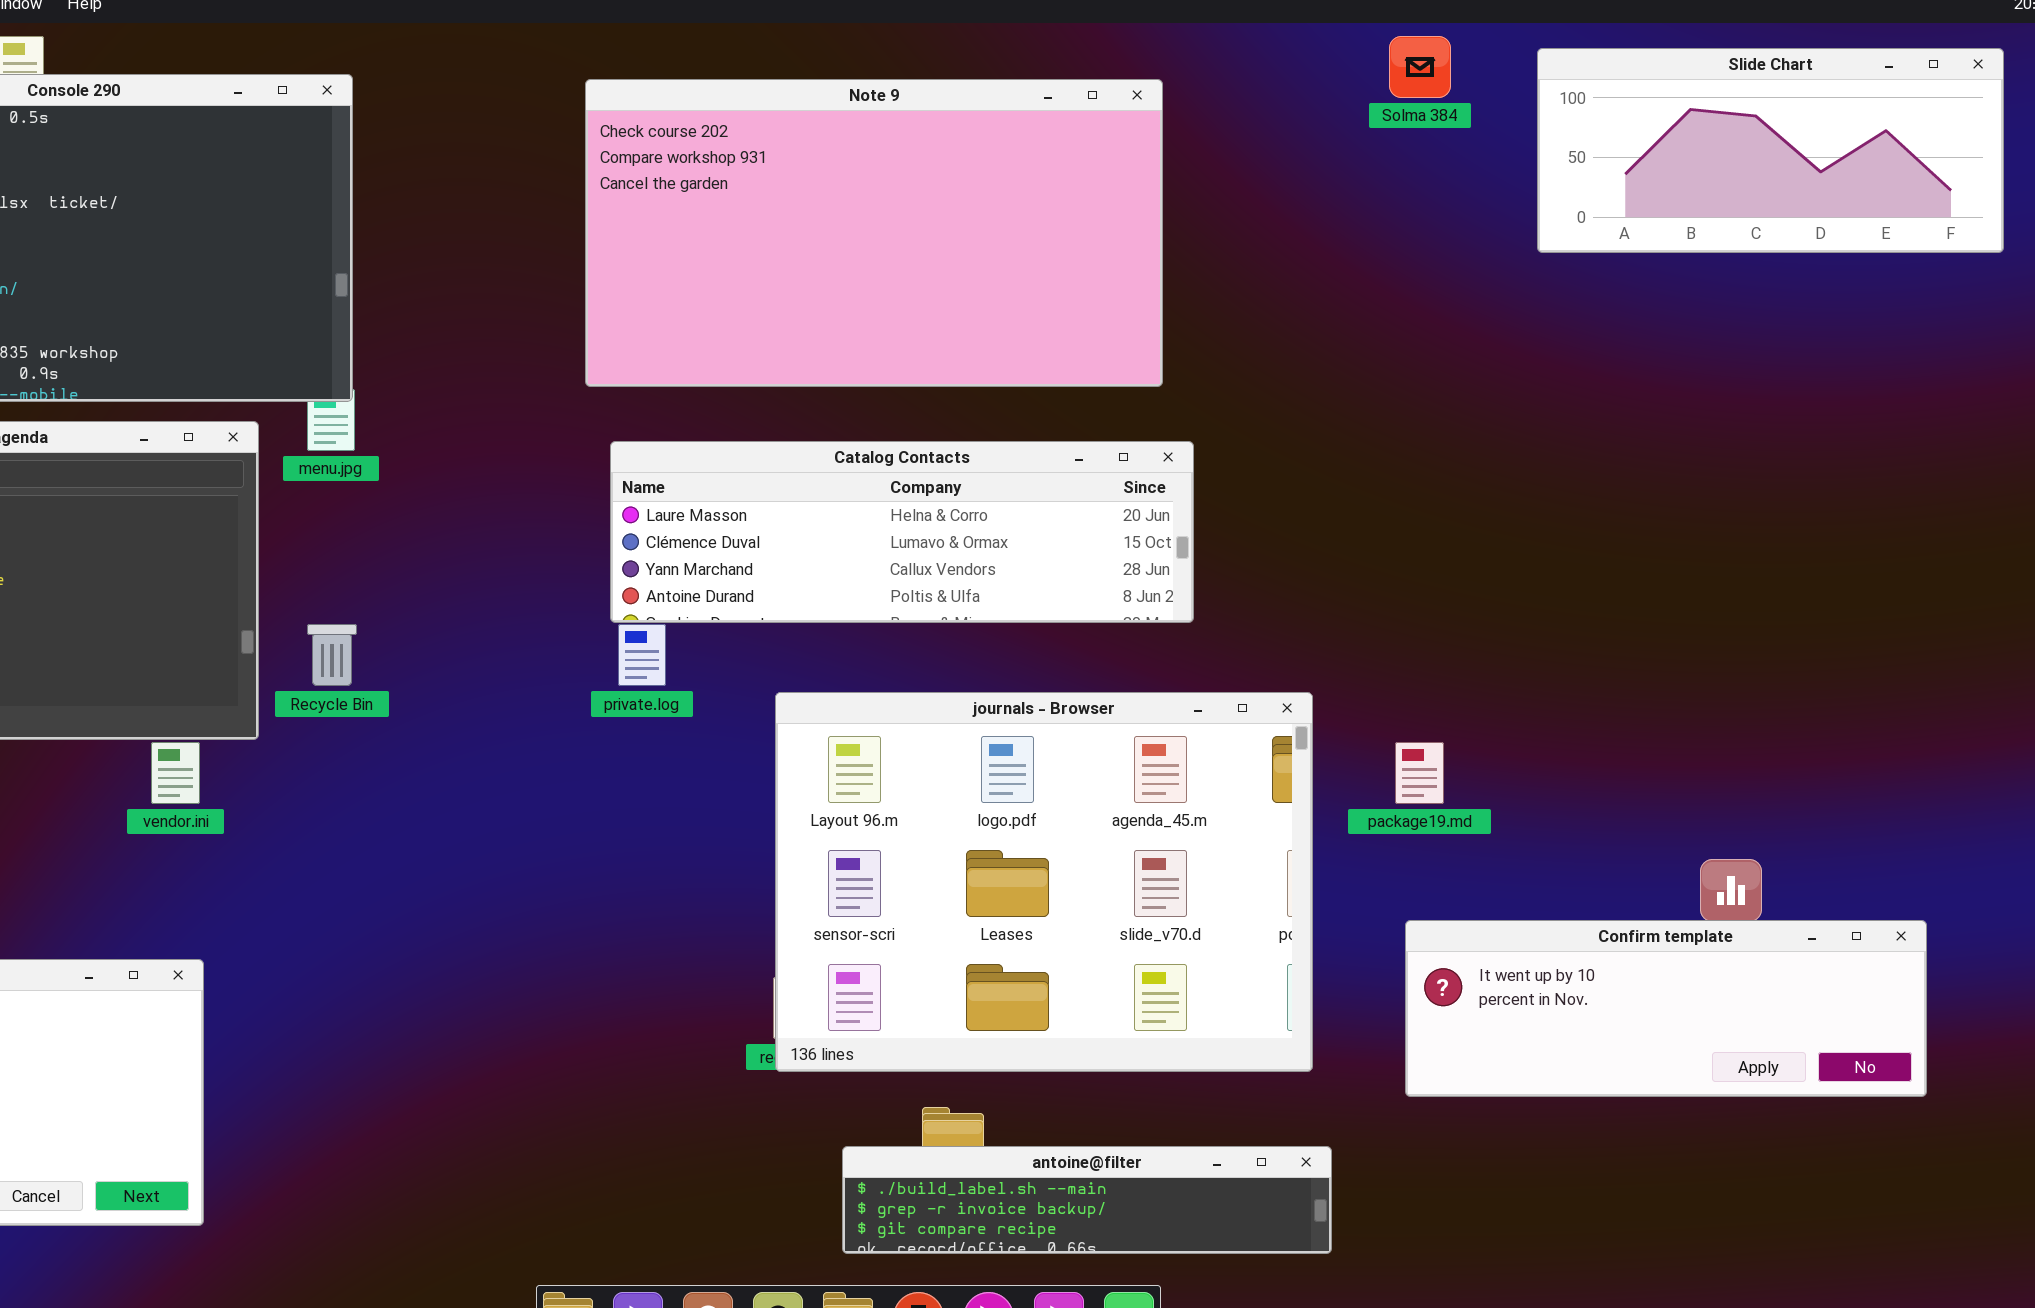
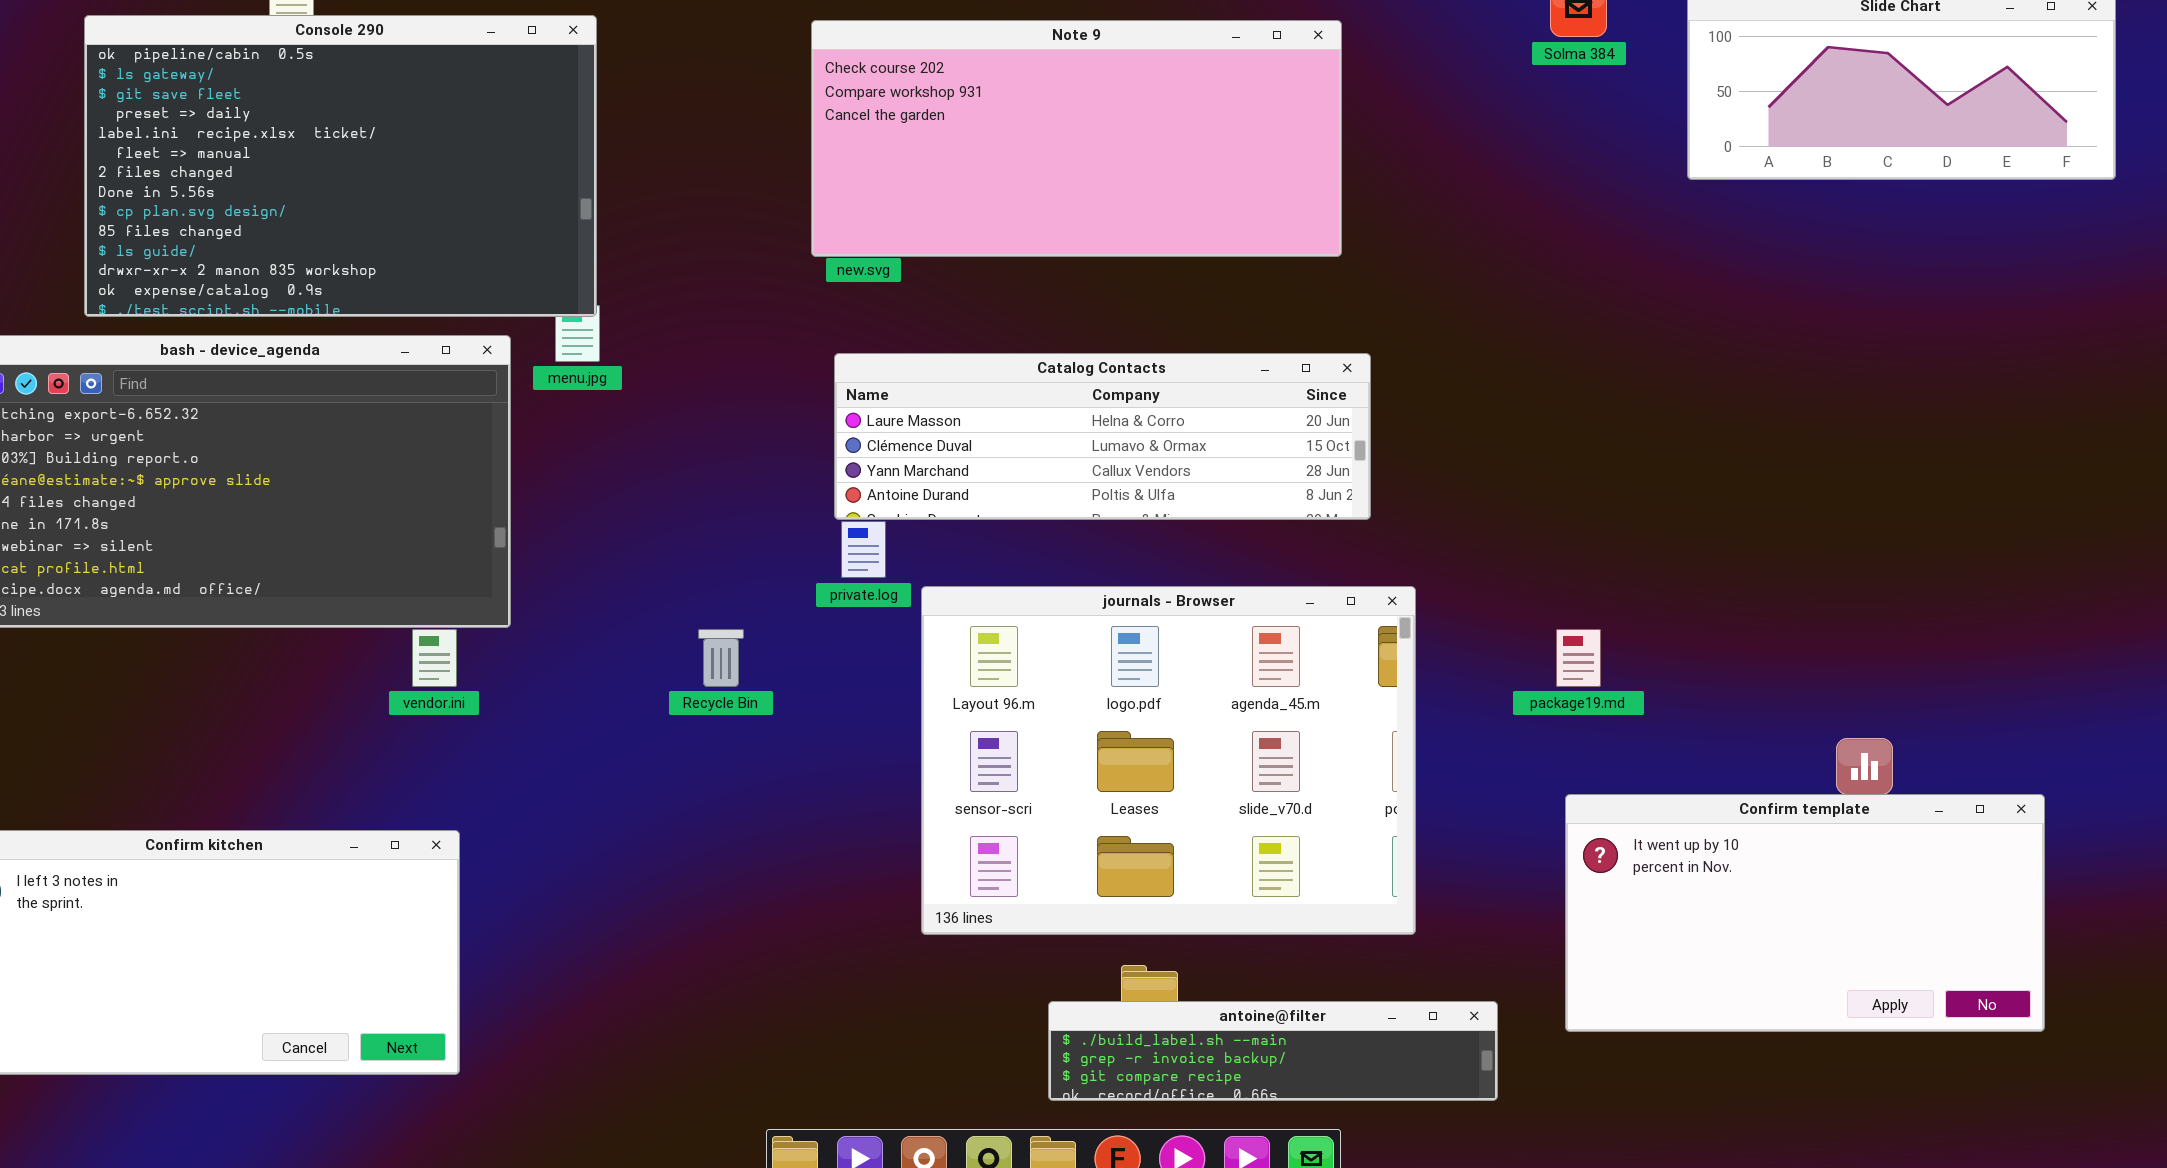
Note 9: [585,79,1163,387] -> [811,20,1342,257], resized
Recycle Bin: [307,624,357,686] -> [698,629,744,687], moved
journals - Browser: [775,692,1313,1072] -> [921,586,1416,935], moved
Confirm template: [1405,920,1927,1097] -> [1565,794,2045,1032], resized

